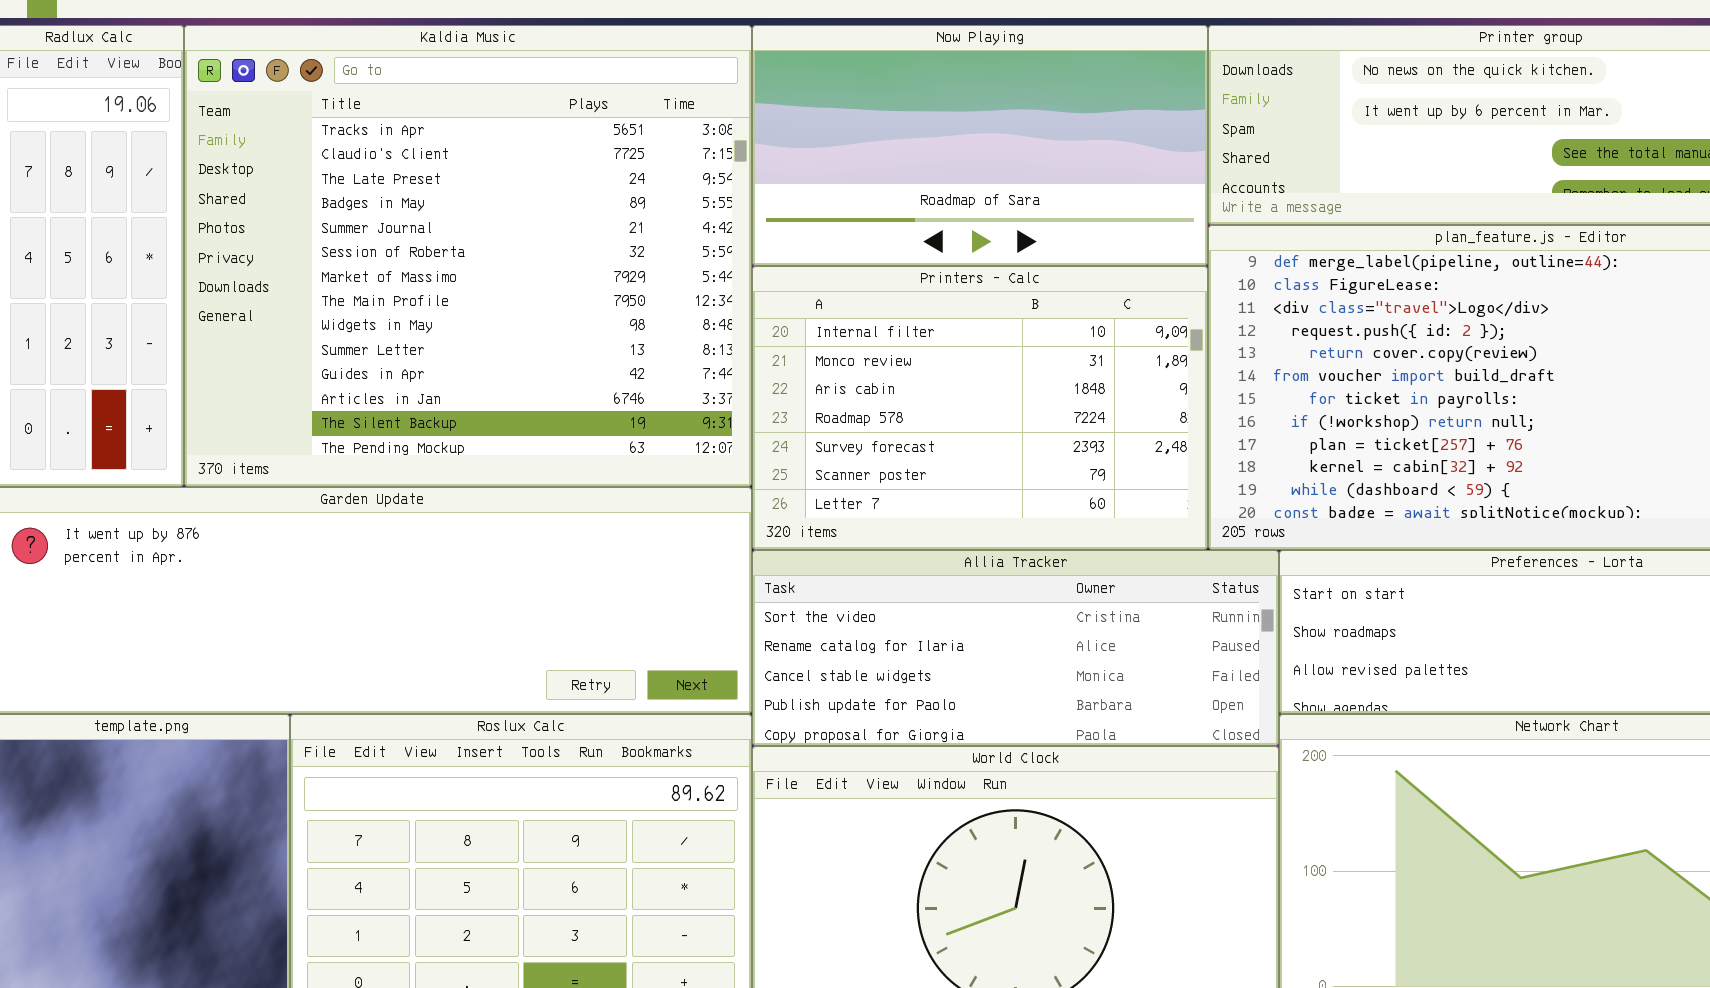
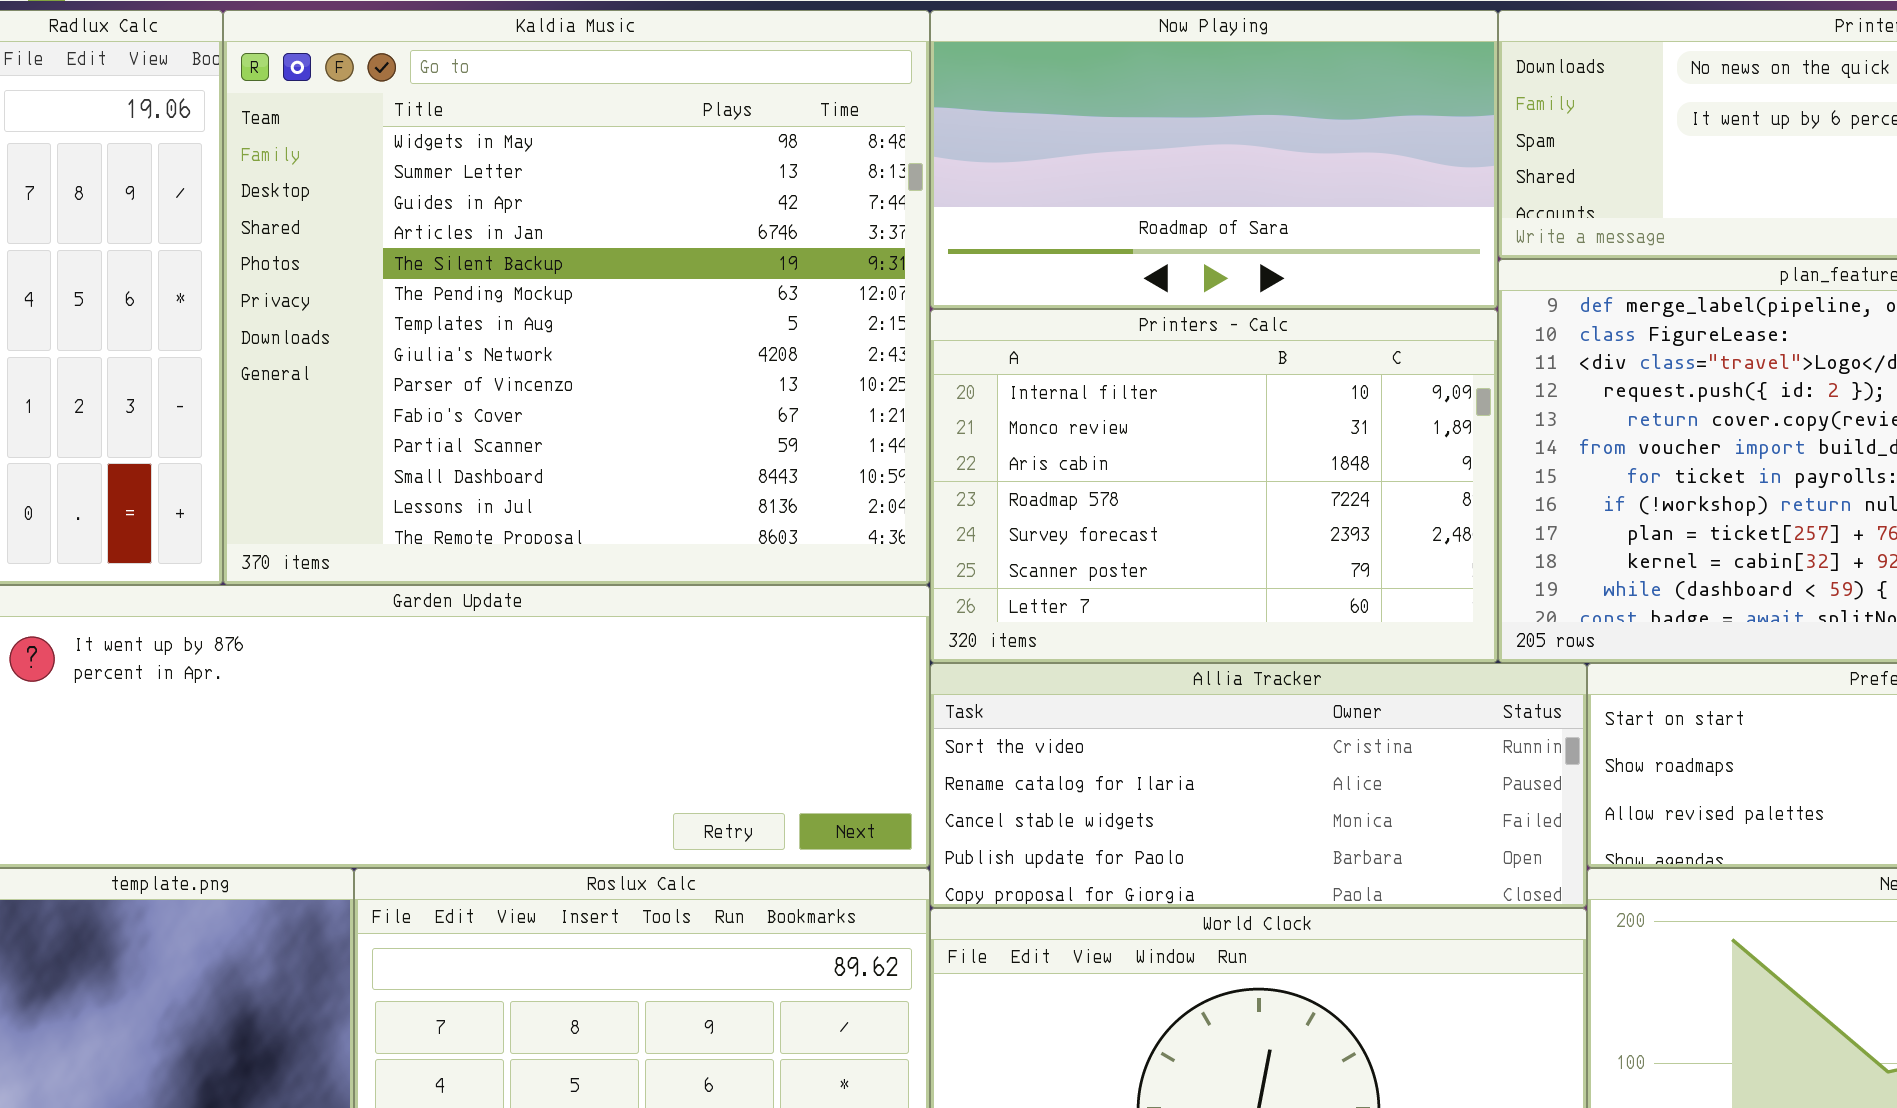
Kaldia Music: [184,25,752,487] -> [223,10,930,585], scrolled down 8 rows

